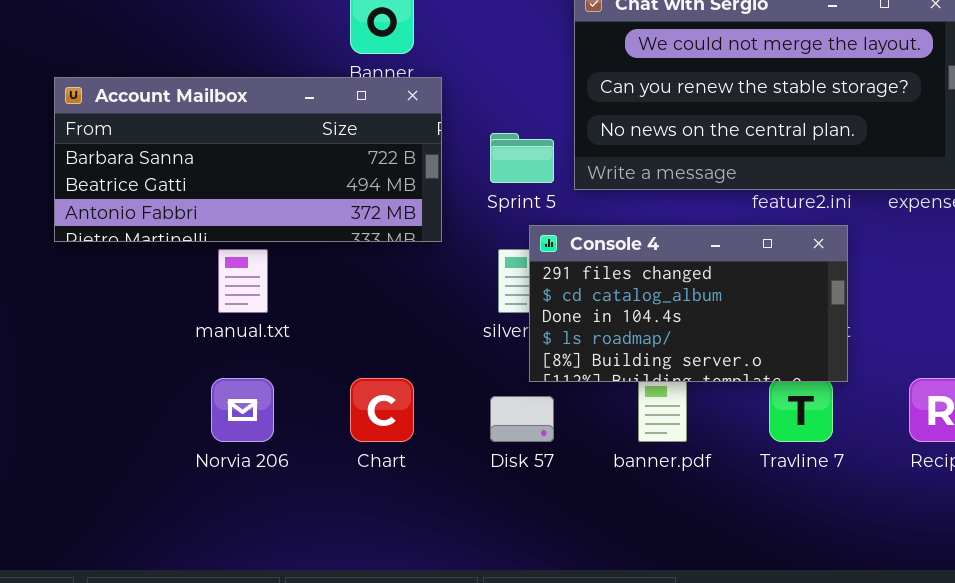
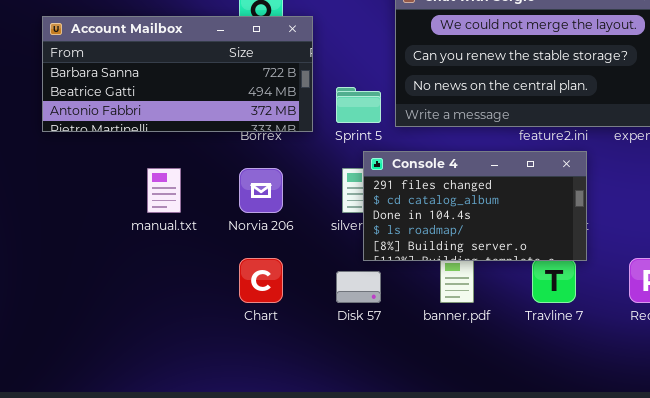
Account Mailbox: [54,77,442,242] -> [42,16,313,132], moved
Norvia 206: [211,378,274,442] -> [239,168,283,213], moved

